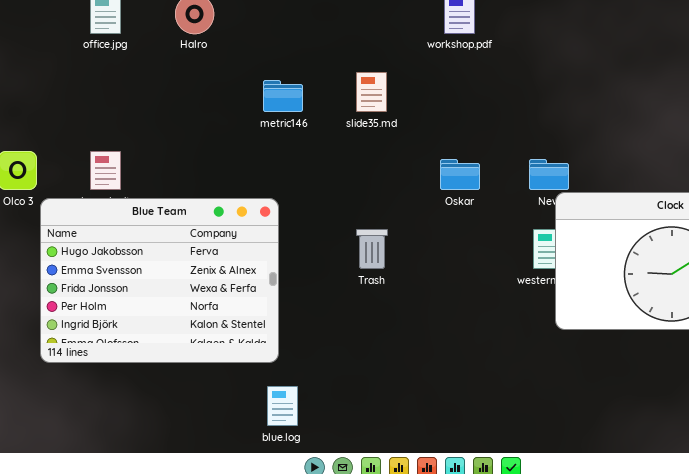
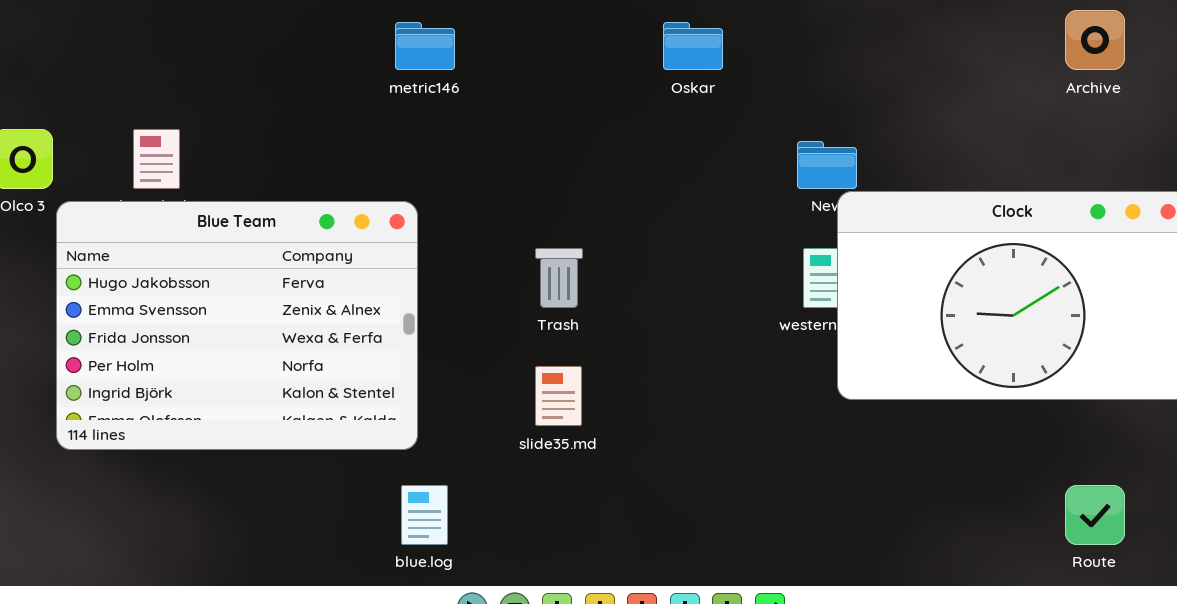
slide35.md: [356,72,387,112] -> [535,366,582,426], moved
Oskar: [440,159,480,190] -> [663,22,723,70], moved

